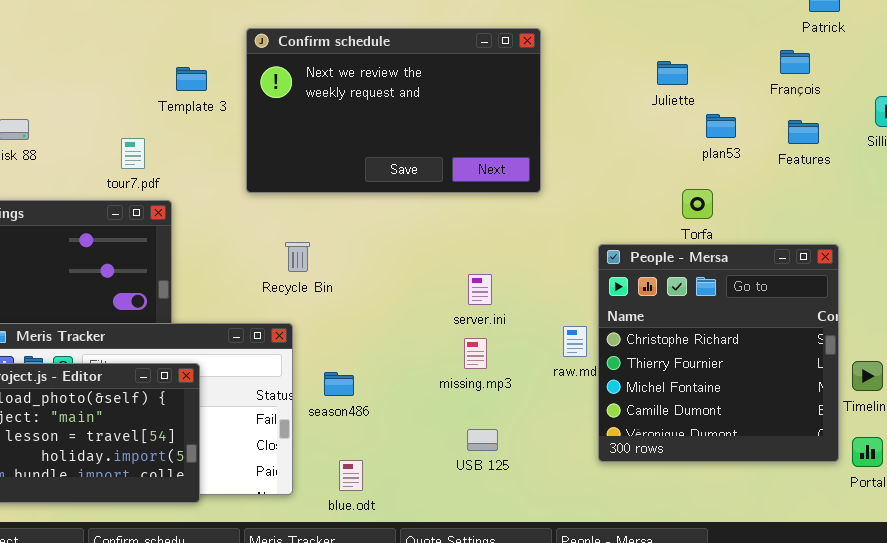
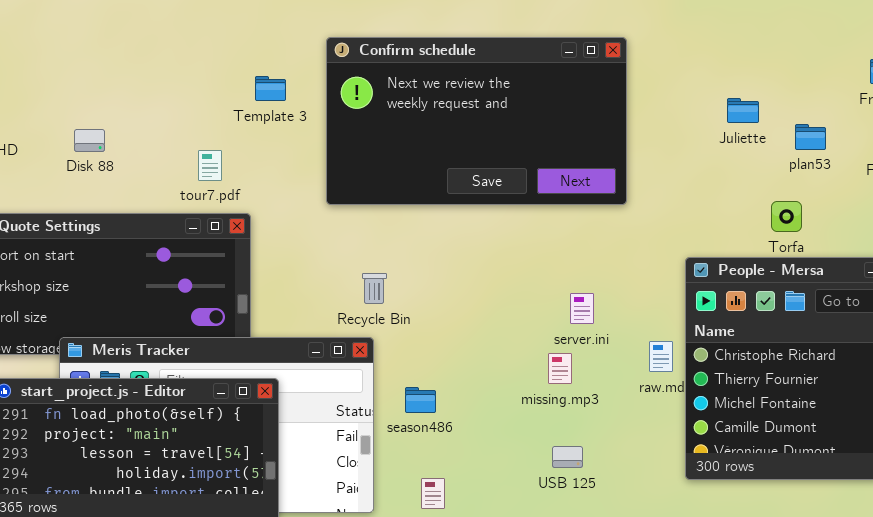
Juliette: [657,61,688,85] -> [727,98,759,123], moved
Recycle Bin: [285,242,310,272] -> [362,273,387,304], moved
server.ini: [468,274,492,305] -> [570,293,594,324], moved

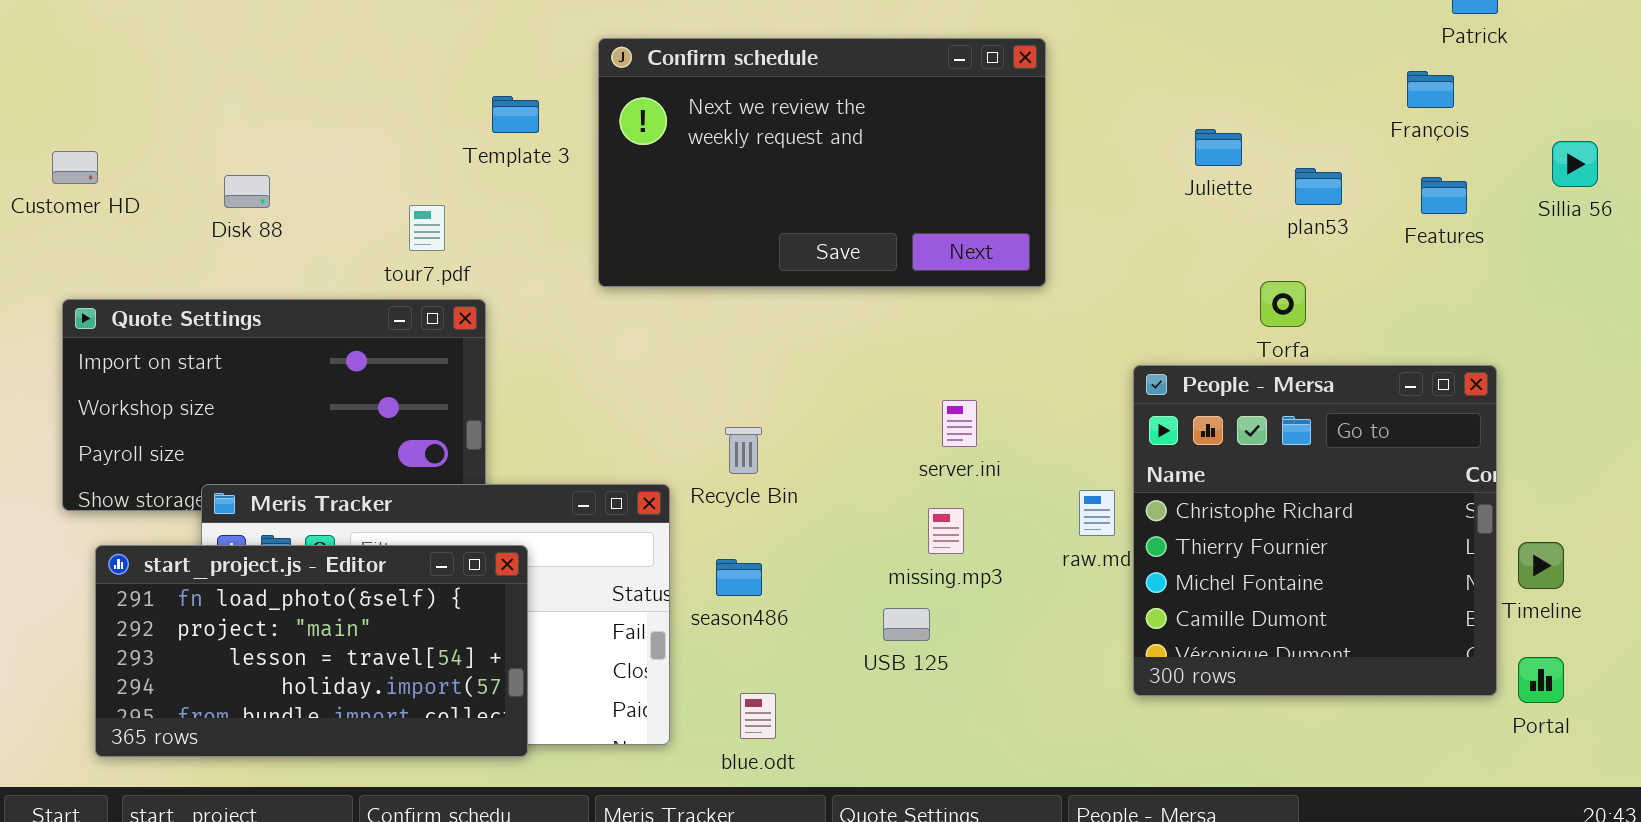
Recycle Bin: [362,273,387,304] -> [725,427,762,474], moved
server.ini: [570,293,594,324] -> [942,400,977,447], moved
USB 125: [552,446,583,468] -> [883,608,930,641], moved

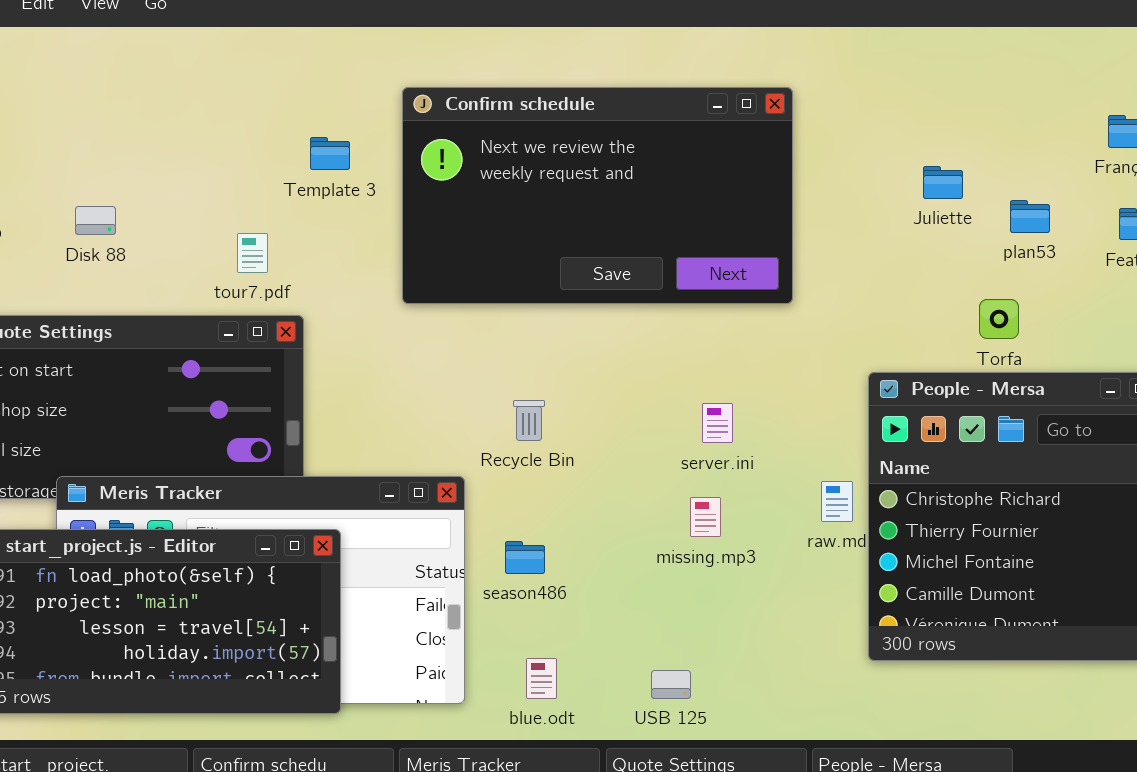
Recycle Bin: [725,427,762,474] -> [513,400,545,441], moved
USB 125: [883,608,930,641] -> [651,670,691,699], moved

